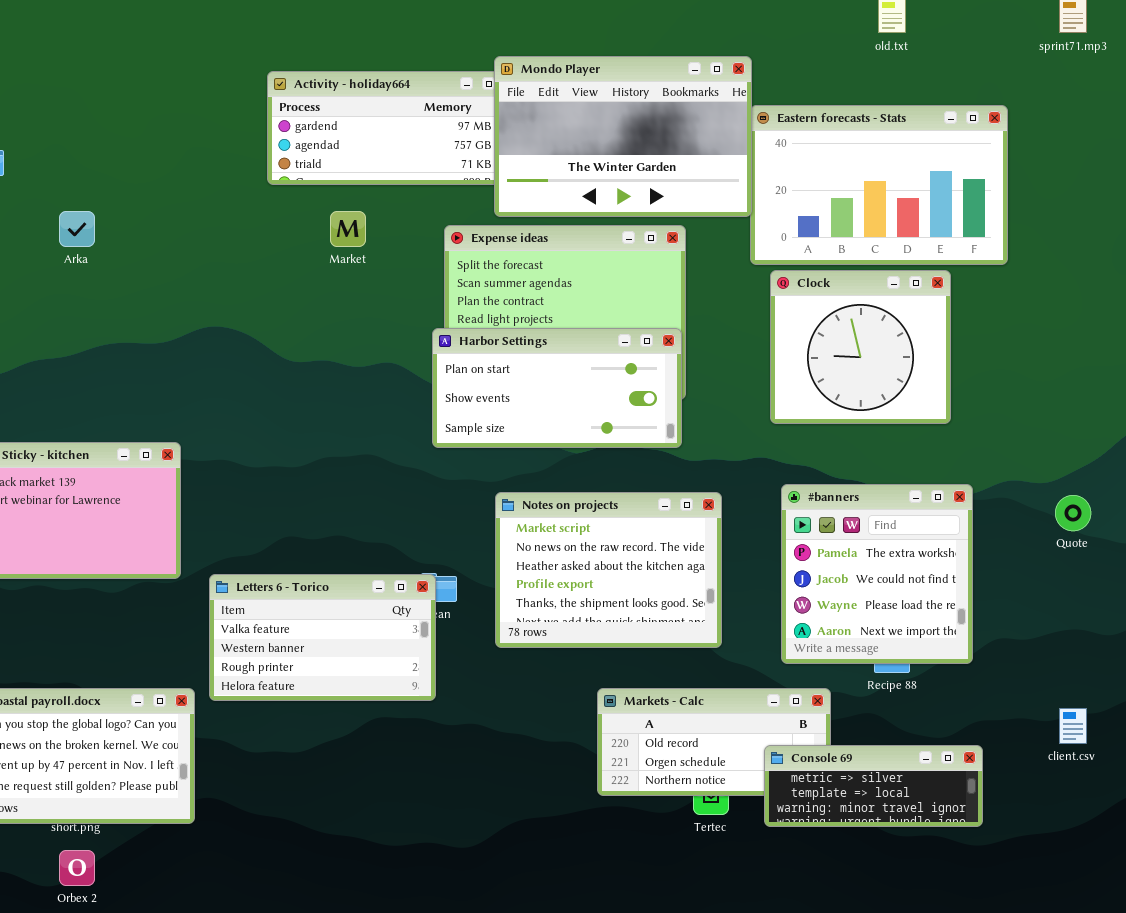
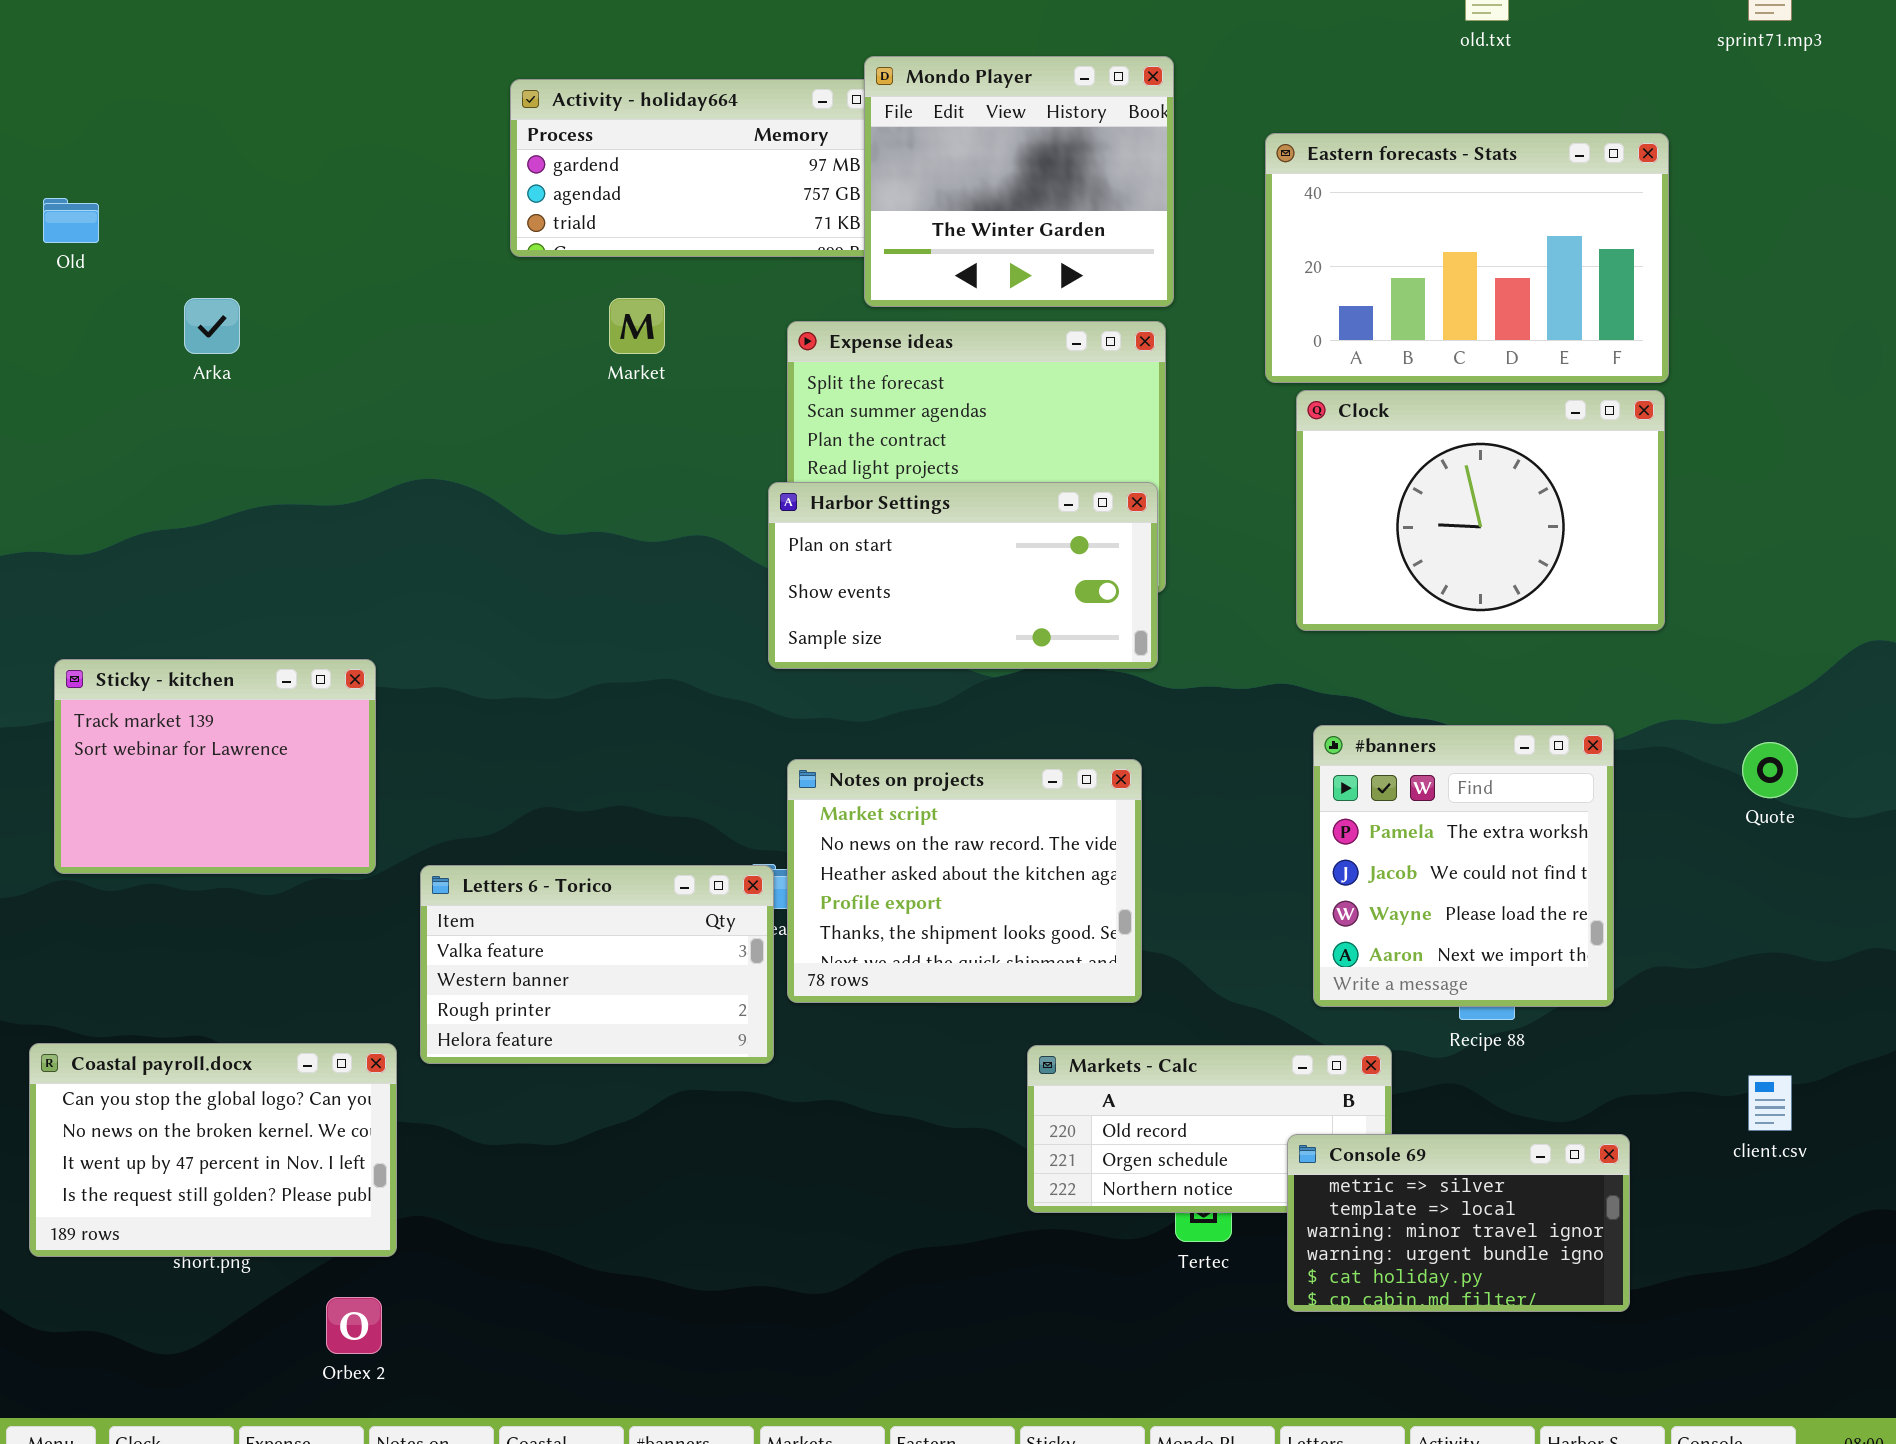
Mondo Player: [494,56,752,217] -> [864,56,1174,307], resized
Clock: [770,270,951,424] -> [1296,390,1665,631], resized
Notes on projects: [495,492,722,648] -> [787,759,1142,1003], moved
Console 69: [764,745,983,827] -> [1287,1134,1630,1312], resized
Orbex 2: [59,850,95,886] -> [326,1297,382,1354], moved

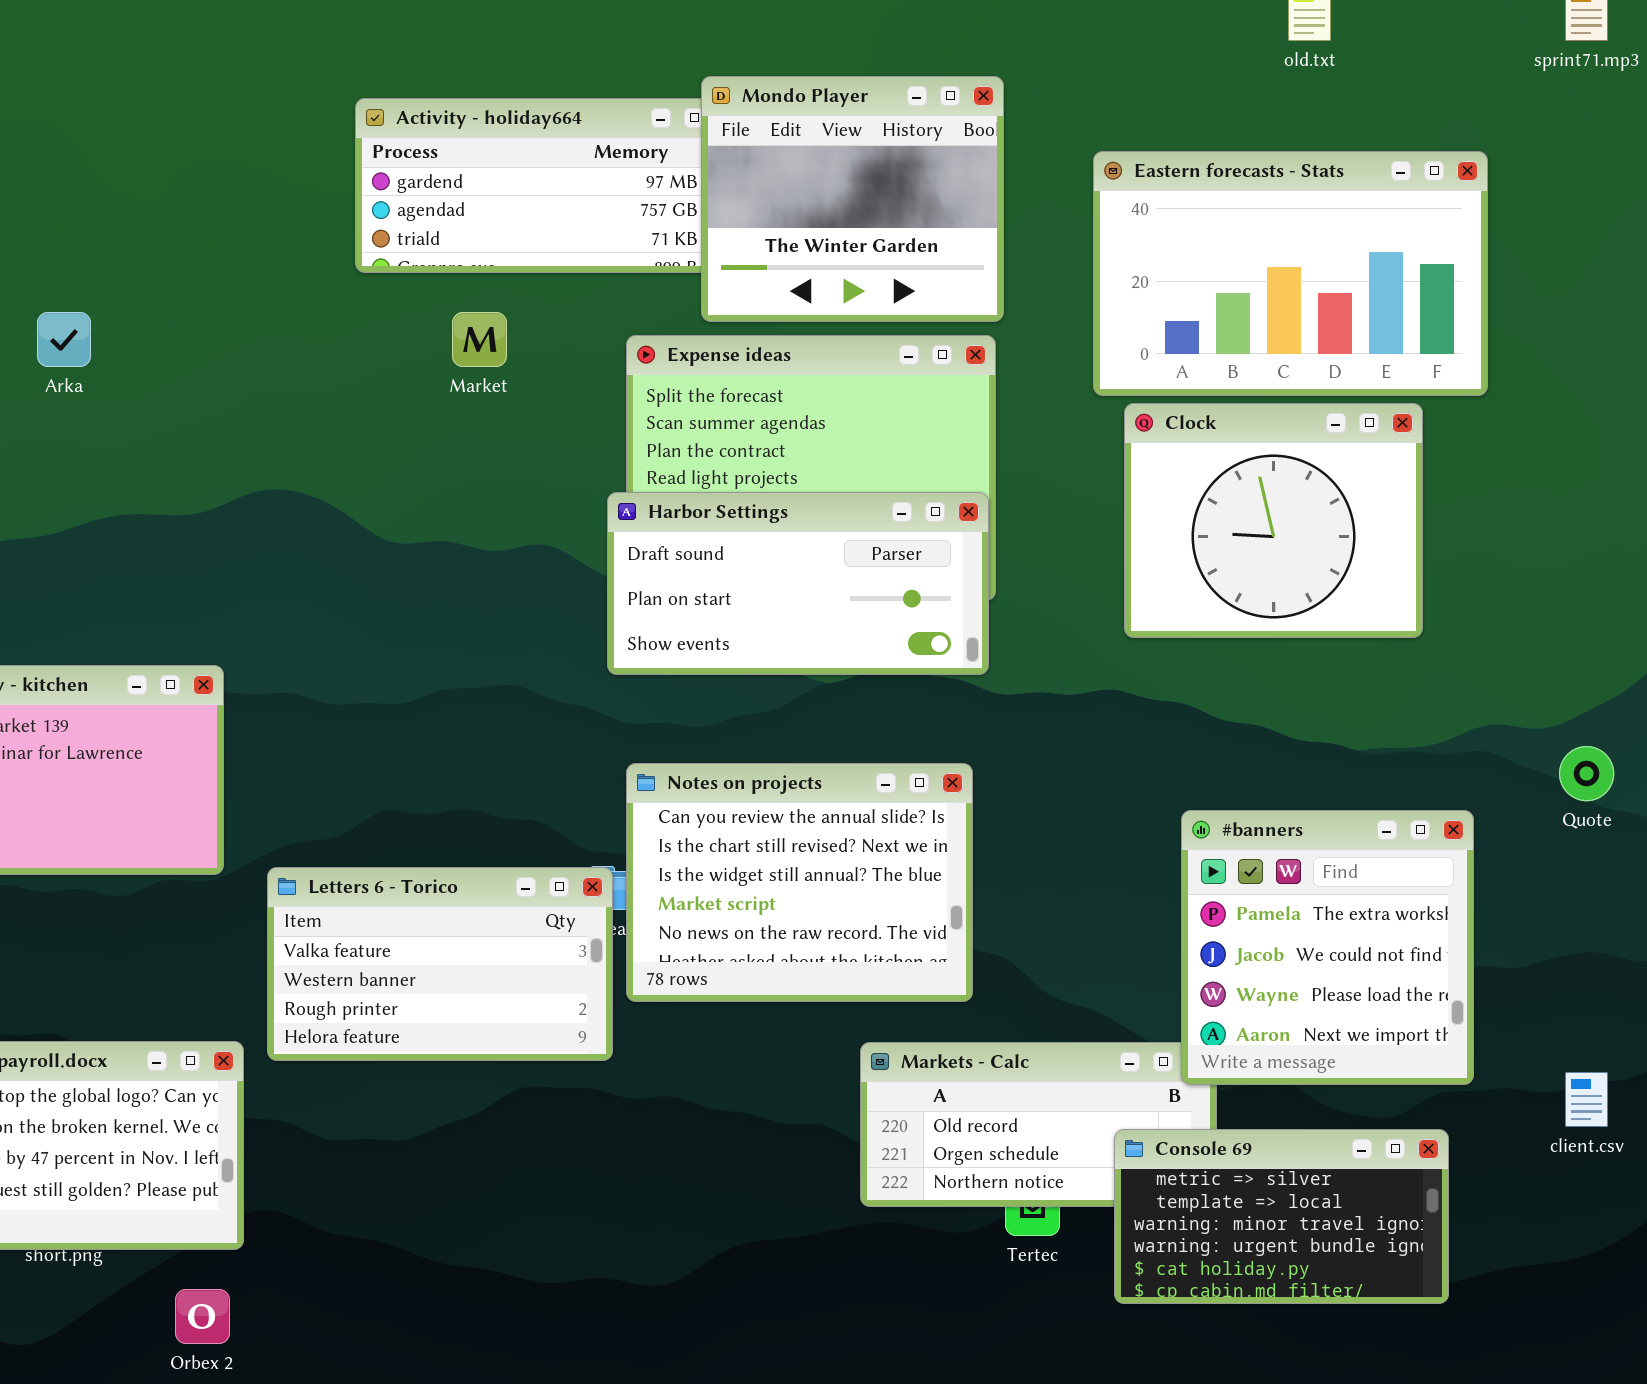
Clock: [1296,390,1665,631] -> [1124,403,1423,638], resized
Harbor Settings: [768,482,1158,669] -> [607,492,989,675], scrolled up 1 row
#banners: [1313,725,1614,1007] -> [1181,810,1474,1085], moved
Notes on projects: [787,759,1142,1003] -> [626,763,973,1002], scrolled up 3 rows

